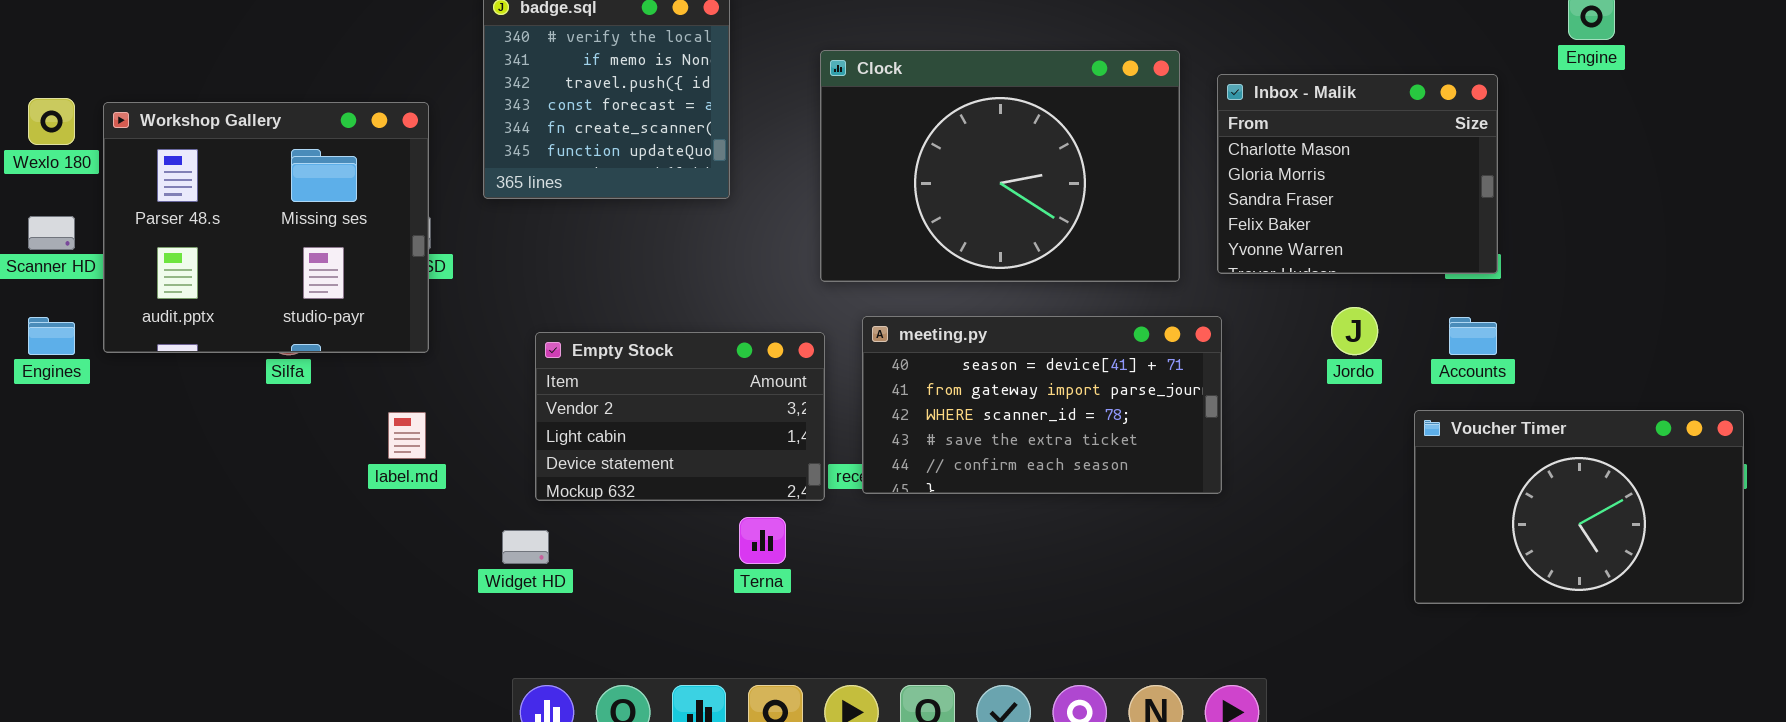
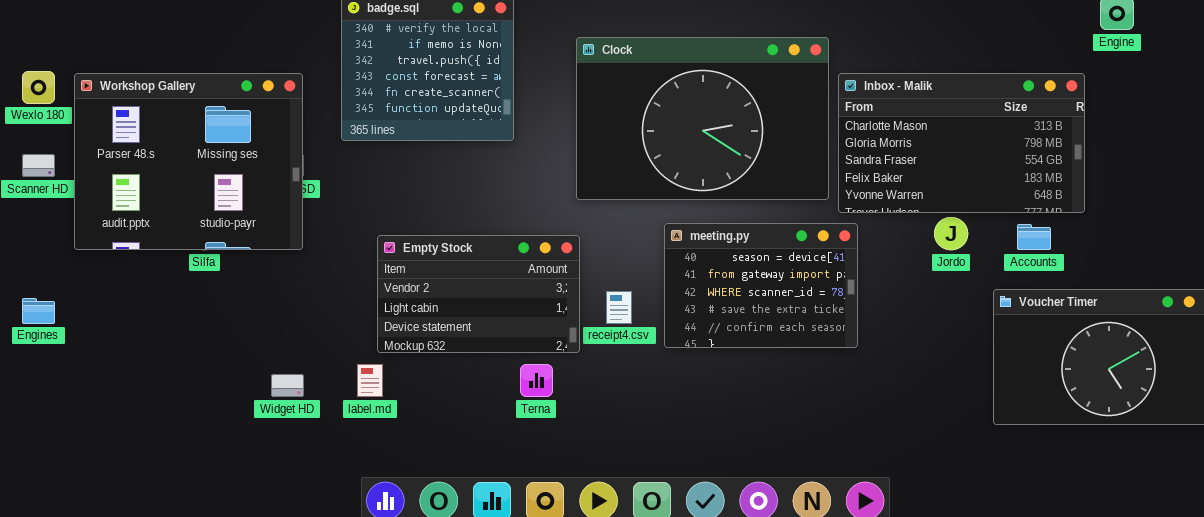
Inbox - Malik: [1217,74,1498,274] -> [838,73,1085,213], moved, resized
meeting.py: [862,316,1222,494] -> [664,223,858,348], resized
Engines: [28,317,75,355] -> [22,298,55,324], moved
label.md: [388,412,426,459] -> [357,364,383,397], moved
Widget HD: [502,530,549,564] -> [271,374,304,397], moved

